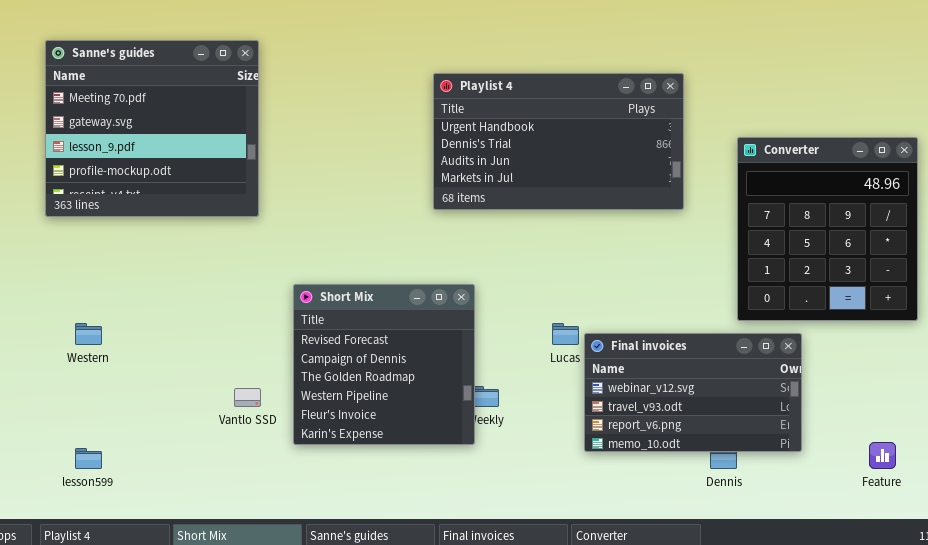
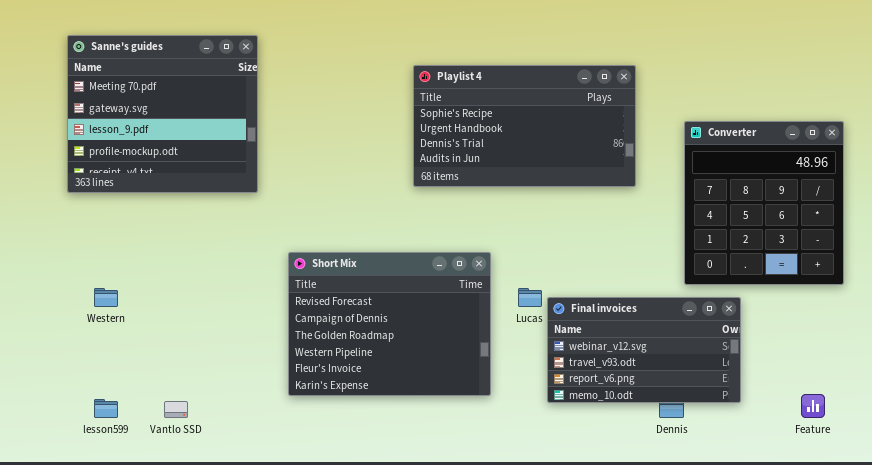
Playlist 4: [433,73,684,210] -> [413,65,636,187], scrolled up 1 row
Short Mix: [293,284,475,445] -> [288,252,491,396], resized
Vantlo SSD: [234,388,261,407] -> [164,401,188,418], moved

